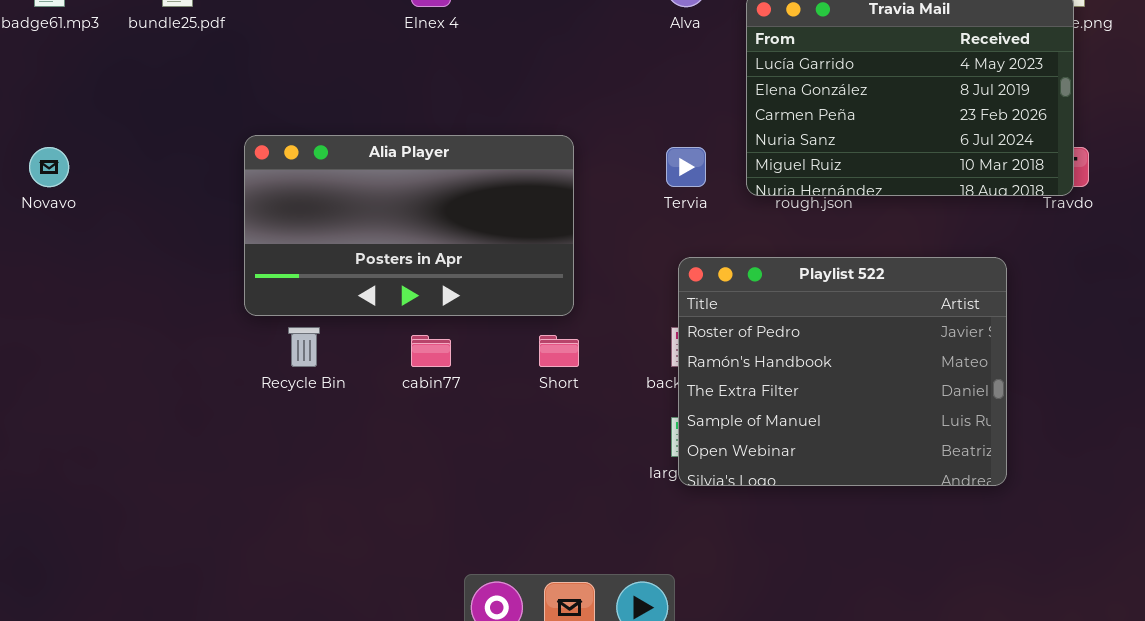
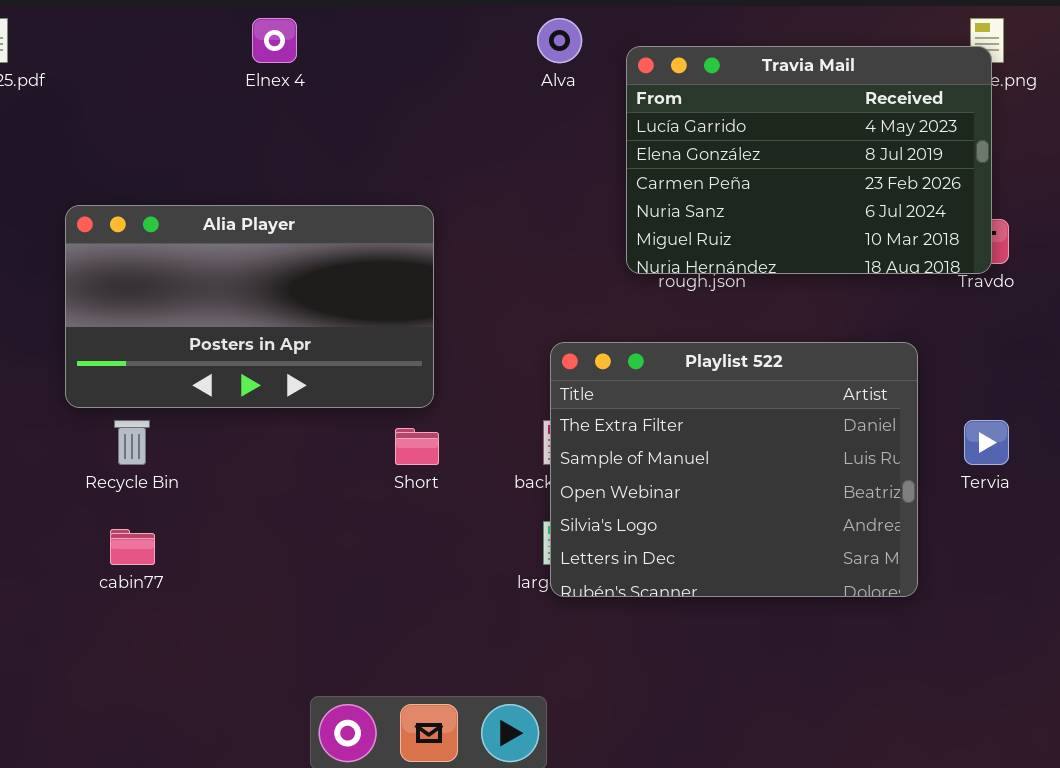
Tervia: [666,147,706,187] -> [964,420,1009,465], moved
Playlist 522: [678,257,1007,486] -> [550,342,918,597], scrolled down 2 rows
cabin77: [411,335,451,367] -> [110,529,155,565], moved

